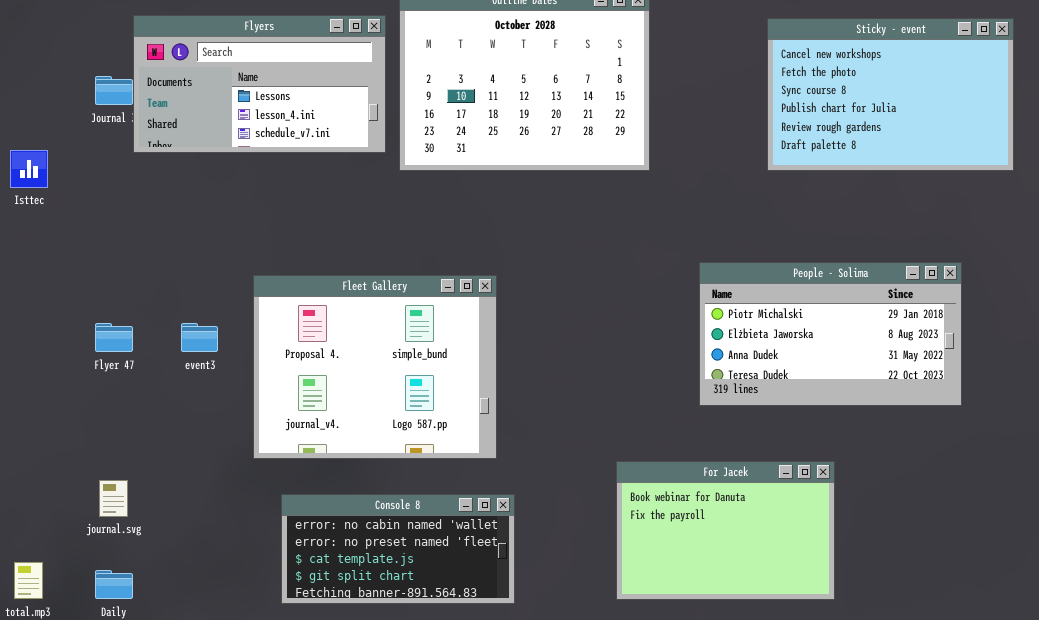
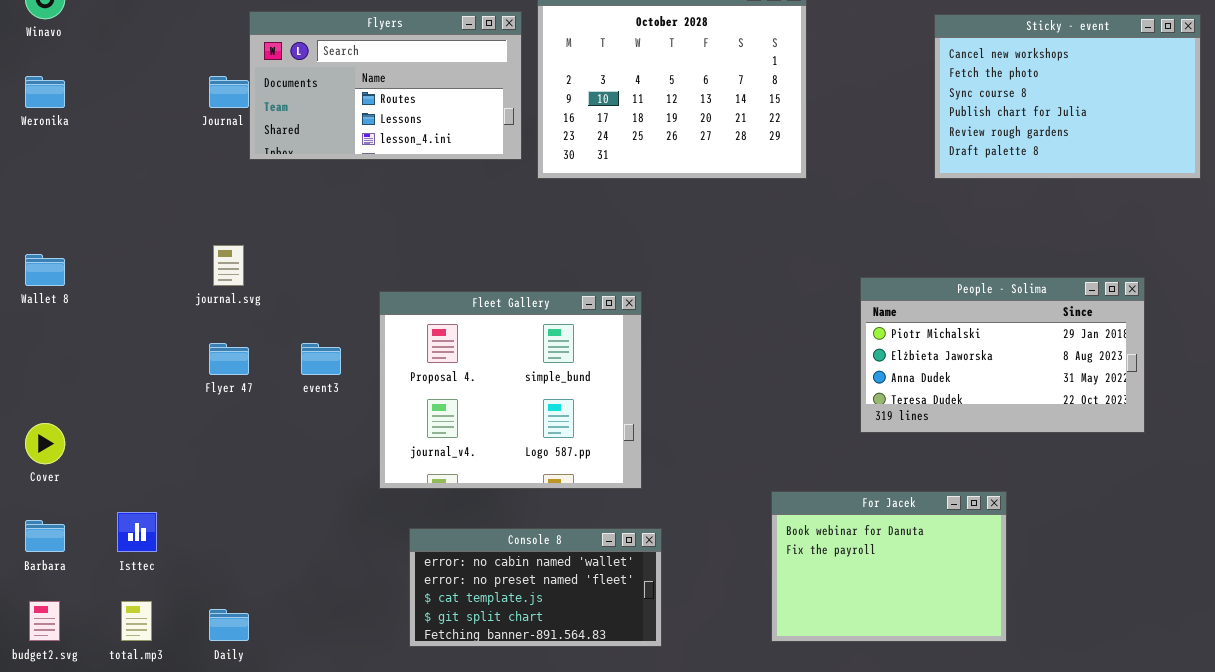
Flyers: [133,15,386,153] -> [249,11,522,160], scrolled up 1 row
Isttec: [10,150,48,188] -> [117,512,157,552], moved
journal.svg: [99,480,128,517] -> [213,245,244,286], moved

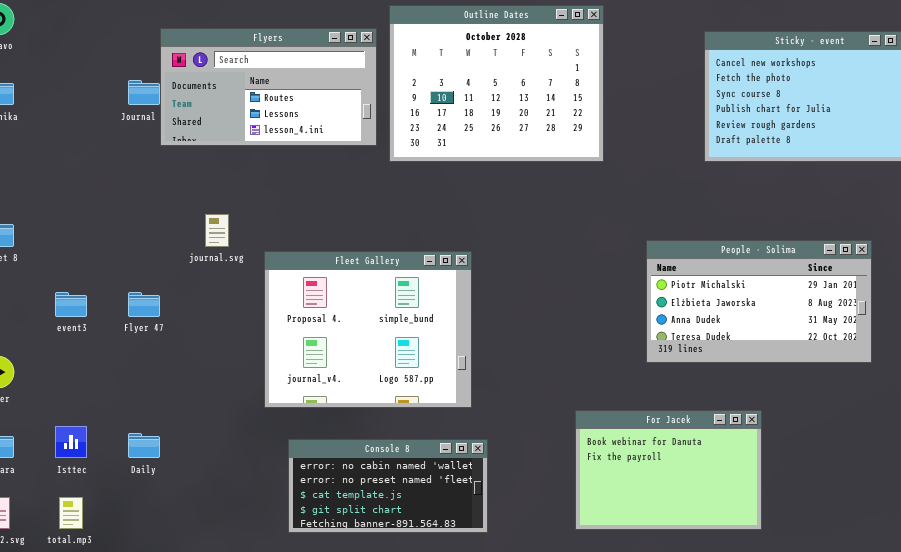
journal.svg: [213,245,244,286] -> [205,214,229,247], moved
event3: [301,343,341,375] -> [55,292,87,317], moved
Daily: [209,609,249,641] -> [128,433,160,458], moved

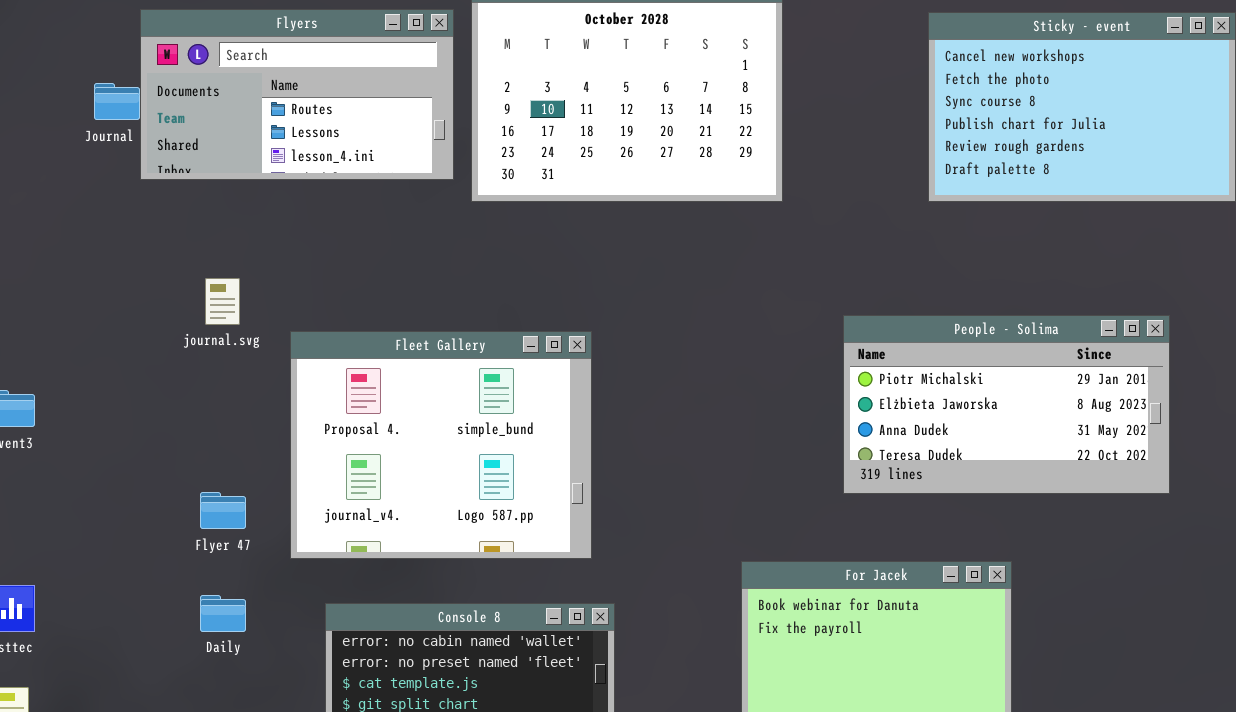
Flyer 47: [128,292,160,317] -> [200,492,246,529], moved
Daily: [128,433,160,458] -> [200,595,246,632], moved

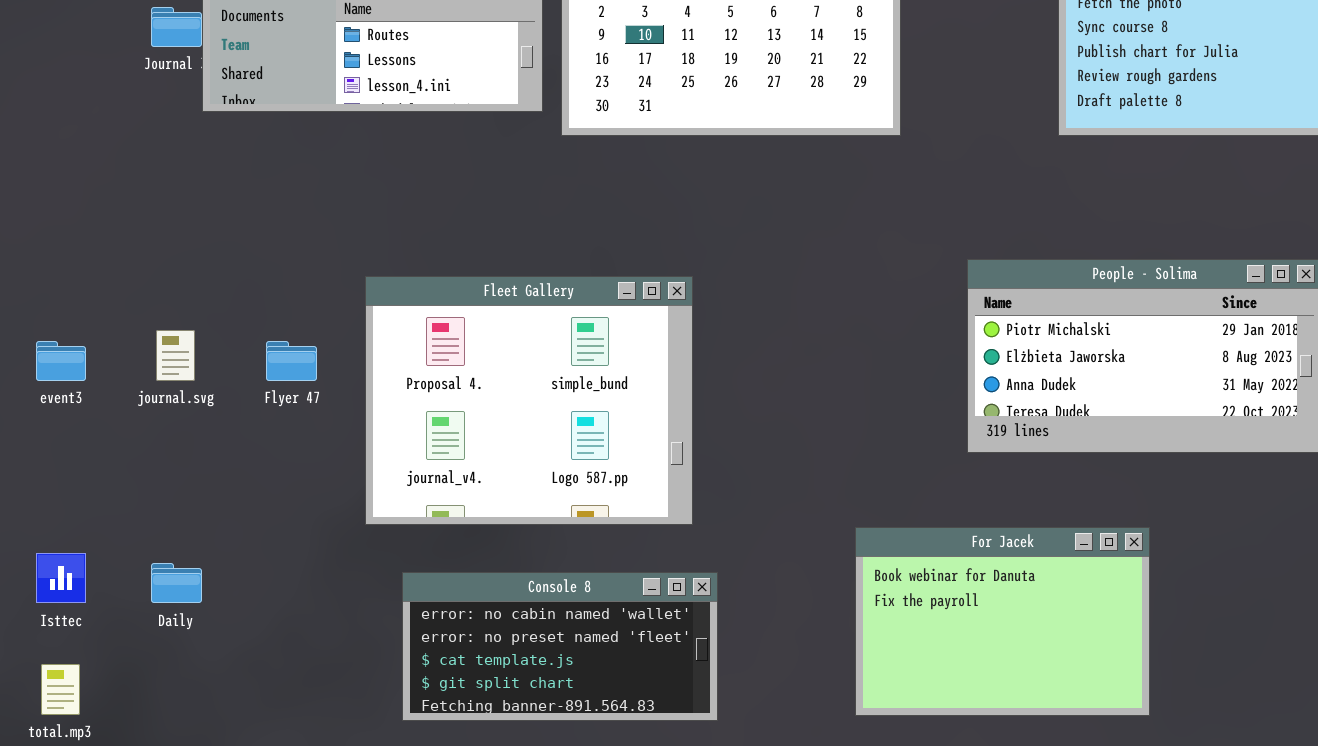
journal.svg: [205,278,240,325] -> [156,330,195,381], moved
Flyer 47: [200,492,246,529] -> [266,341,317,381], moved
Daily: [200,595,246,632] -> [151,563,202,603], moved

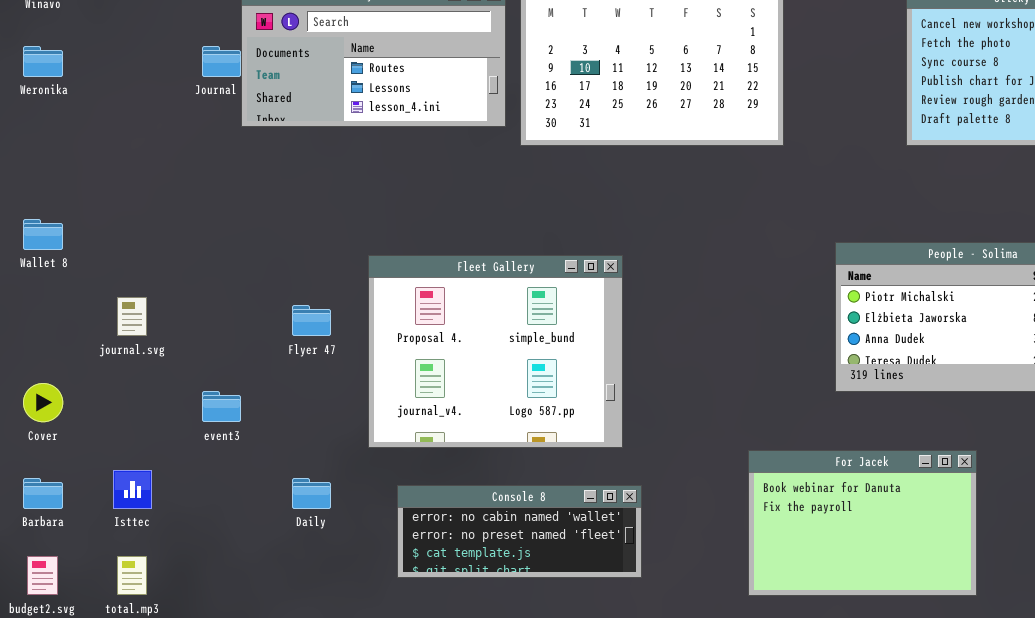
journal.svg: [156,330,195,381] -> [117,297,147,336], moved
event3: [36,341,86,381] -> [202,391,241,422], moved
Daily: [151,563,202,603] -> [292,478,331,509], moved
Console 8: [402,572,718,721] -> [397,485,642,578], resized

